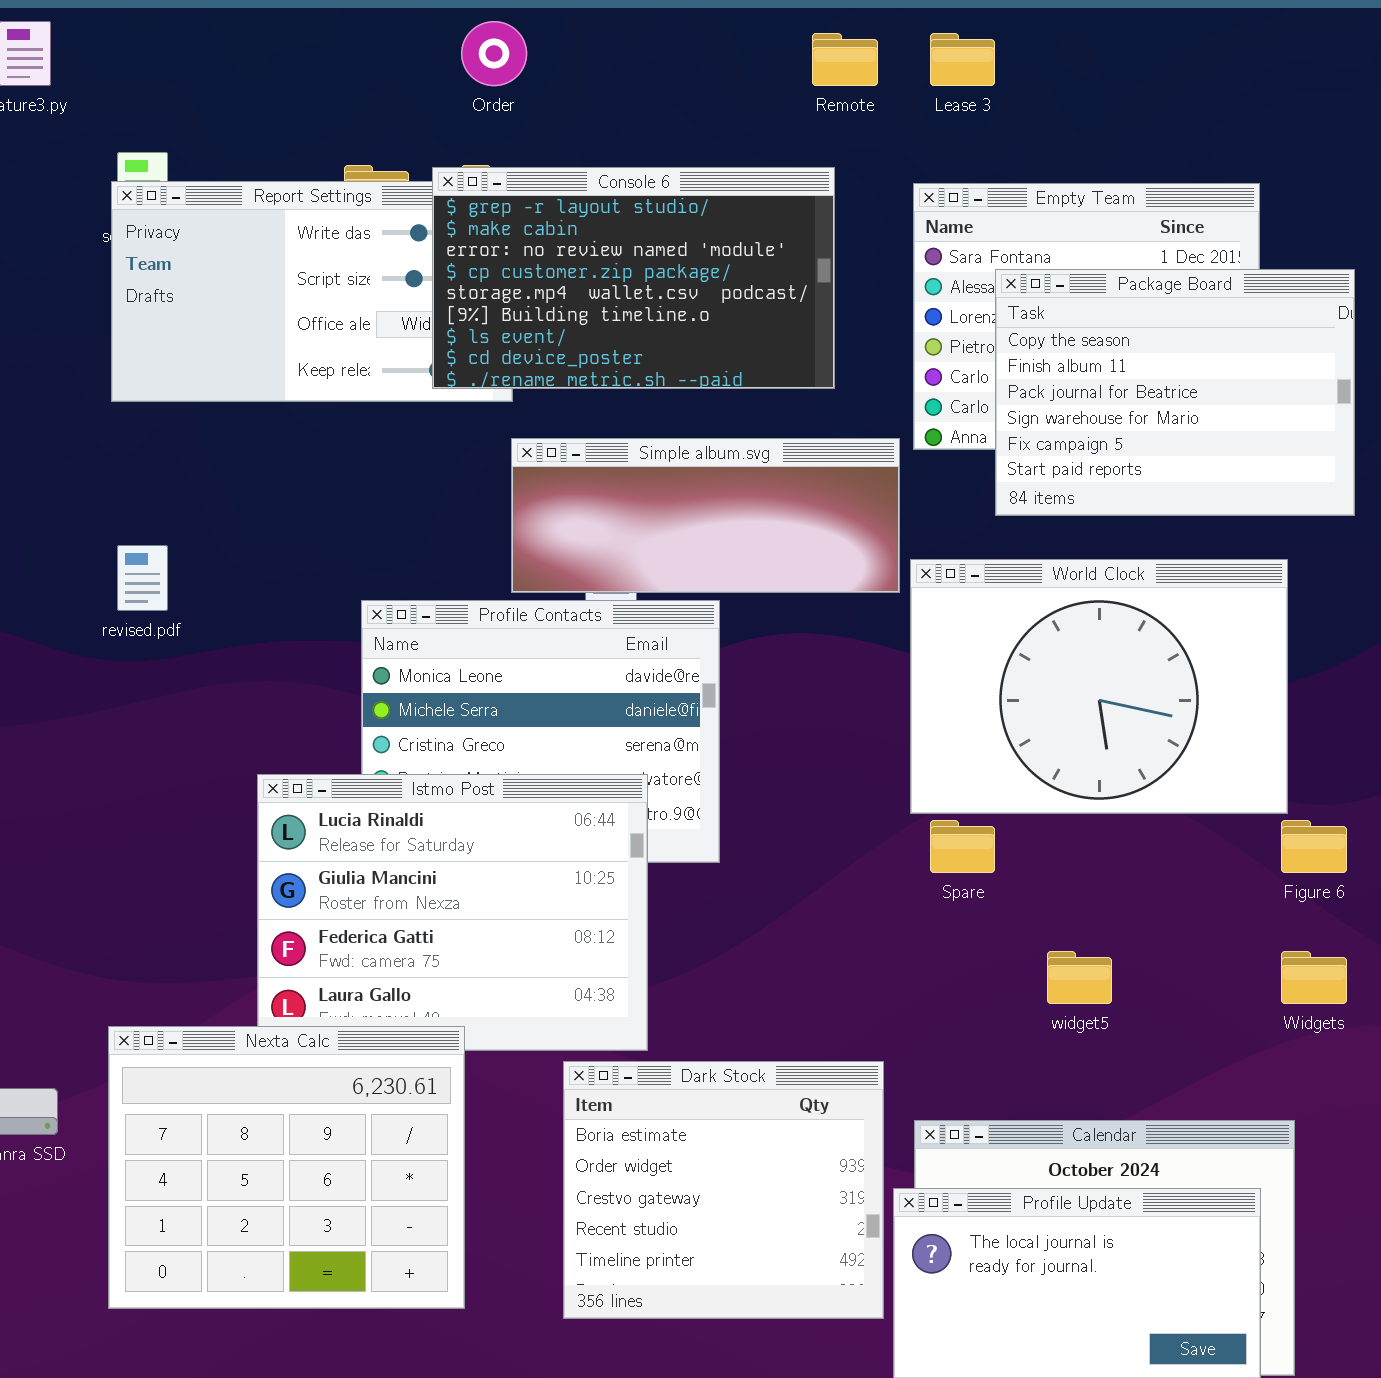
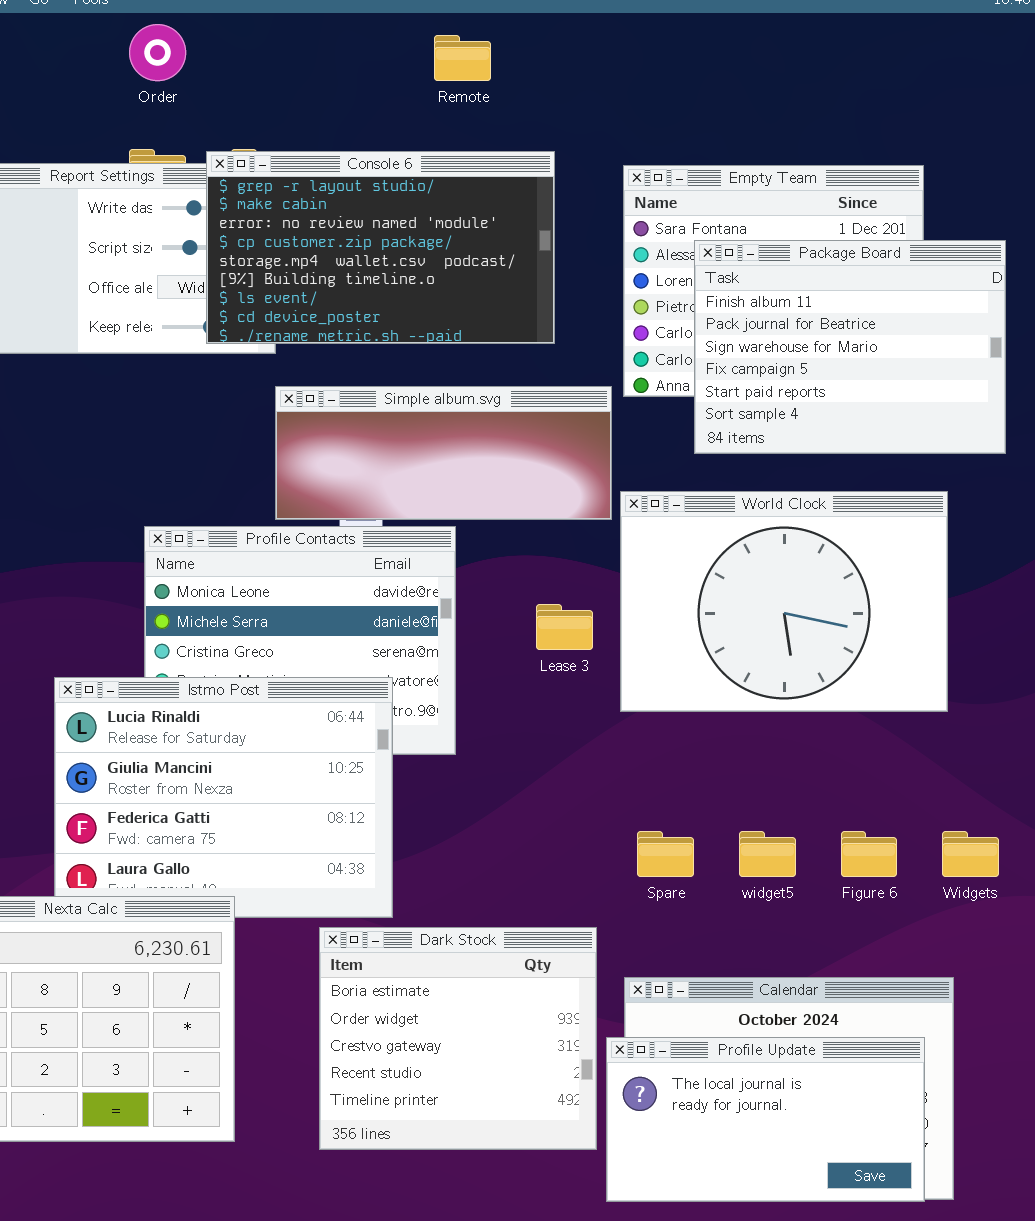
Order: [461,21,527,86] -> [129,24,186,81], moved
Remote: [812,33,878,86] -> [434,35,491,81], moved
Lease 3: [930,33,995,86] -> [536,604,593,650], moved
Package Board: [995,269,1355,516] -> [694,240,1006,454], scrolled down 1 row
Spare: [930,820,995,873] -> [637,831,694,877], moved
Figure 6: [1281,820,1347,873] -> [841,831,897,877], moved

